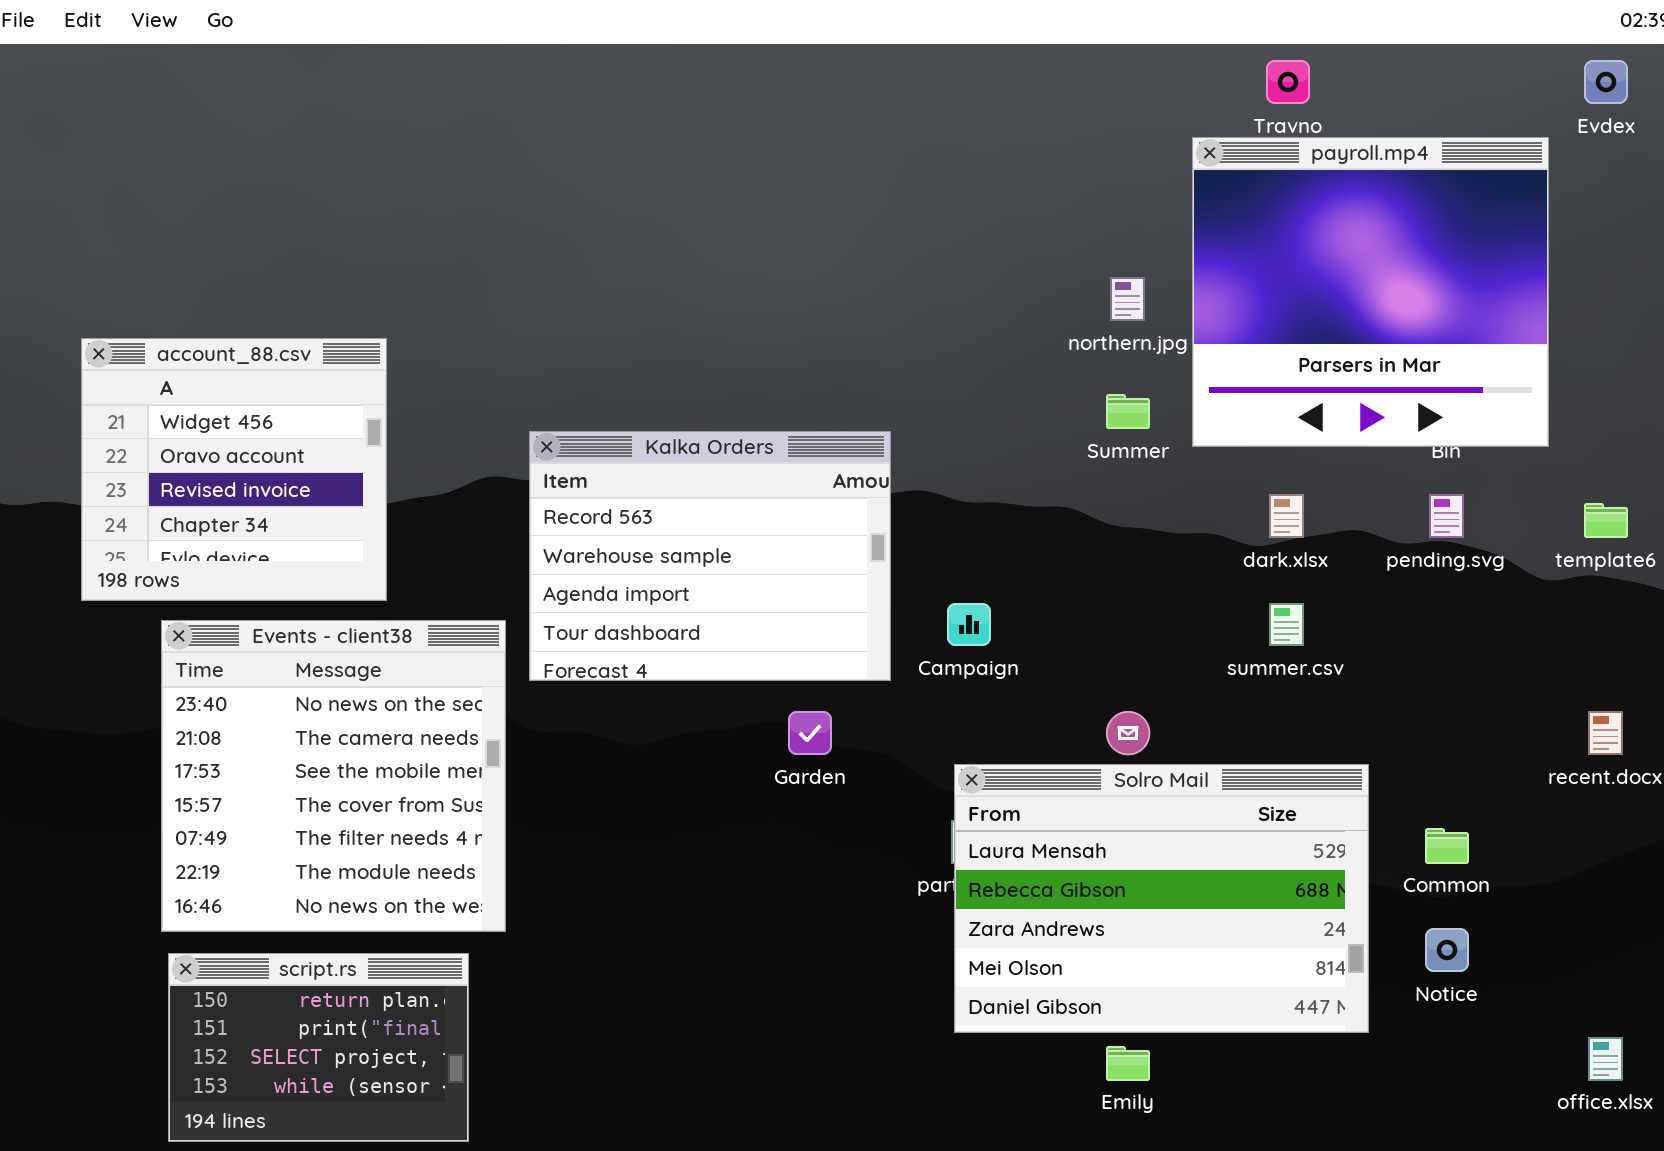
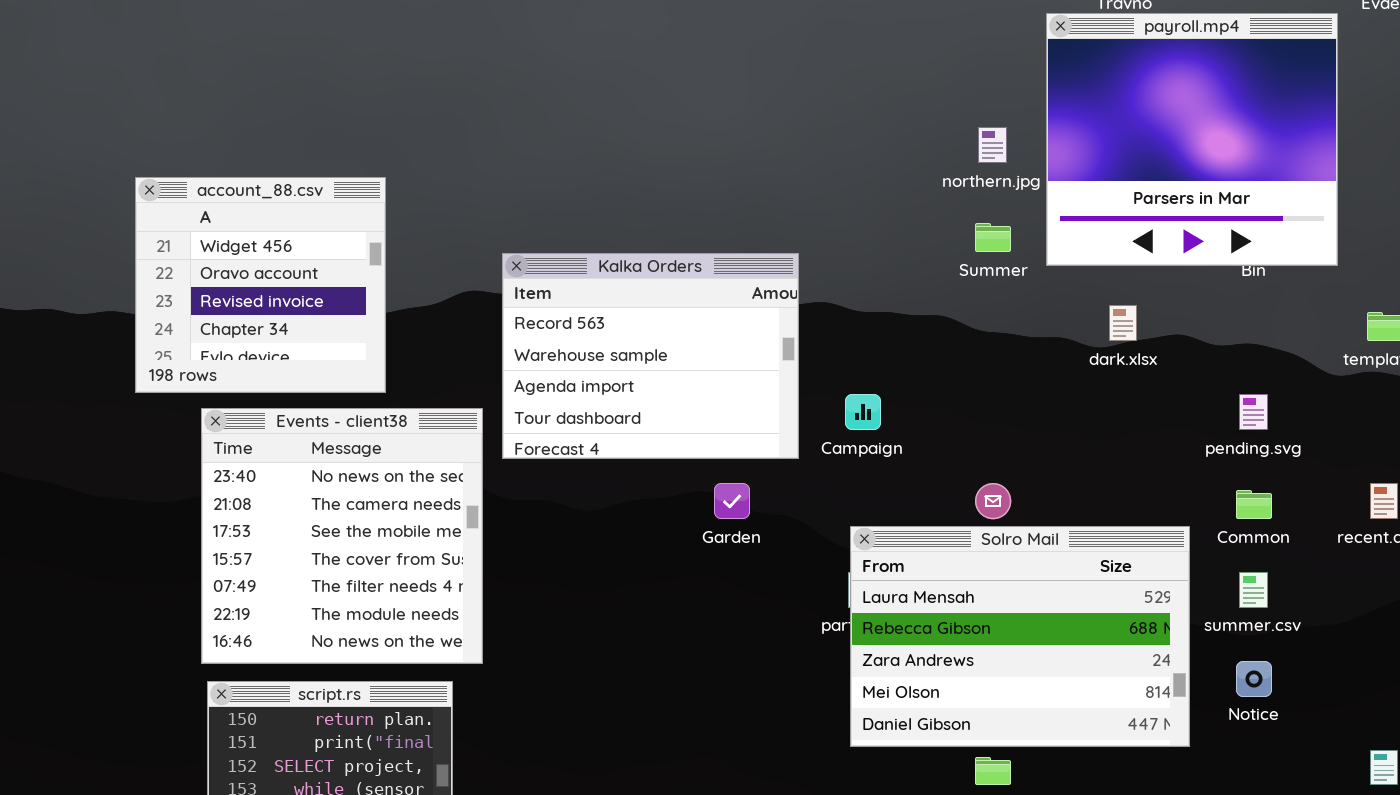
pending.svg: [1429,494,1464,538] -> [1239,394,1268,430], moved
summer.csv: [1269,603,1304,646] -> [1239,572,1268,608], moved
Common: [1425,828,1469,864] -> [1236,490,1272,519], moved

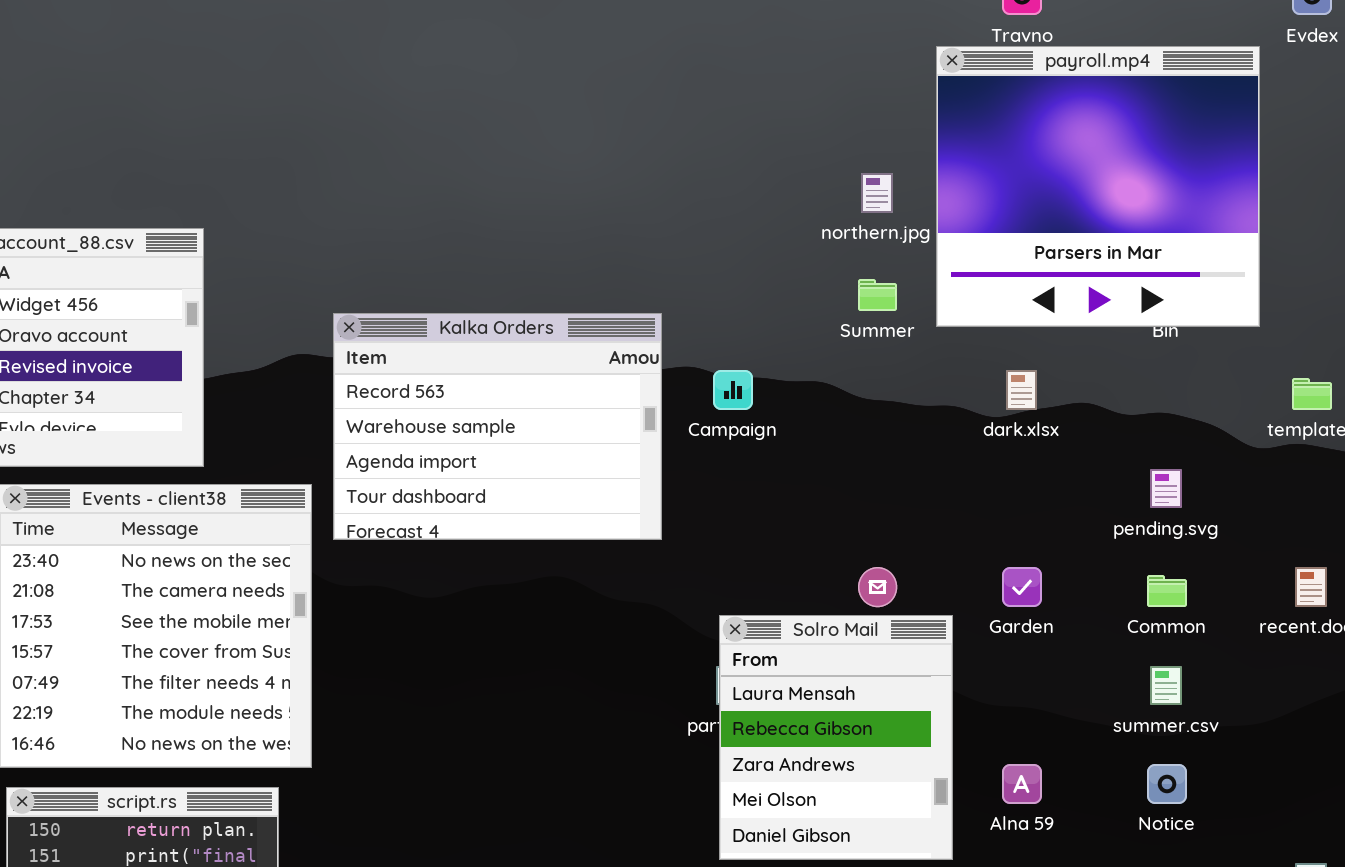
Campaign: [845,394,881,430] -> [713,370,753,410], moved
Garden: [714,483,750,519] -> [1002,567,1042,607], moved
Solro Mail: [850,526,1190,747] -> [719,615,953,860], resized

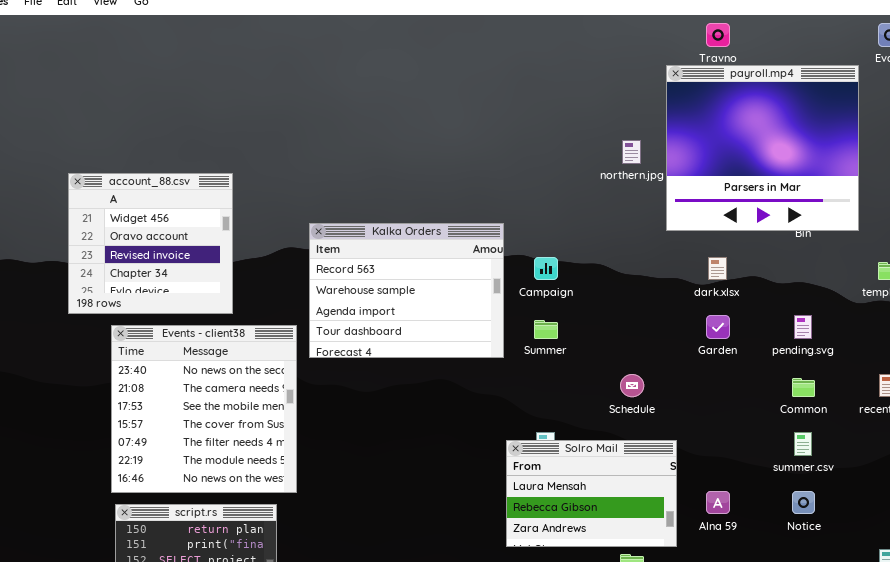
Summer: [858,279,897,311] -> [534,320,558,339], moved
Garden: [1002,567,1042,607] -> [706,315,730,339], moved
Solro Mail: [719,615,953,860] -> [506,440,677,547], resized

